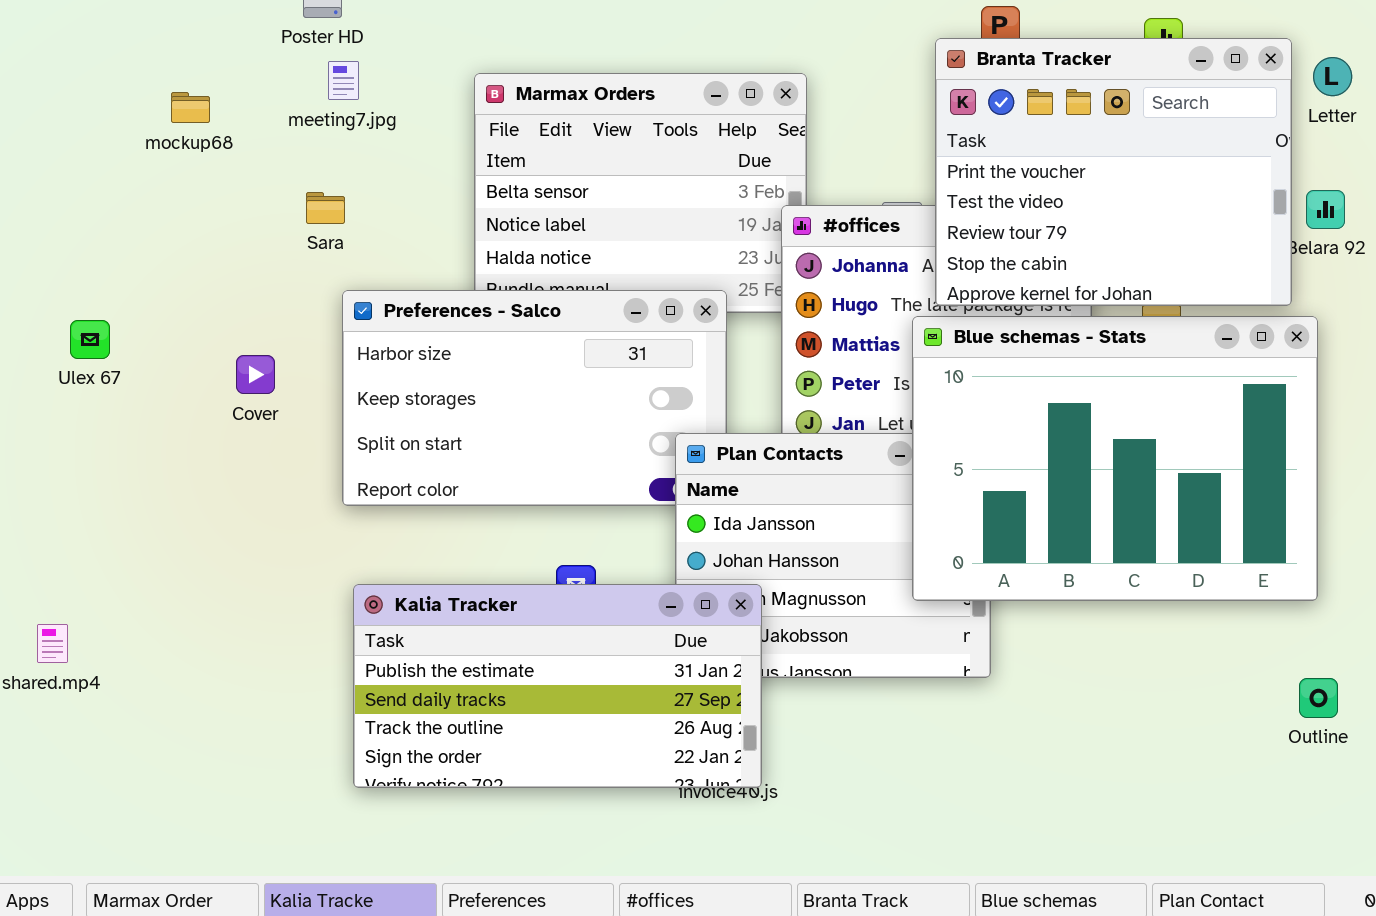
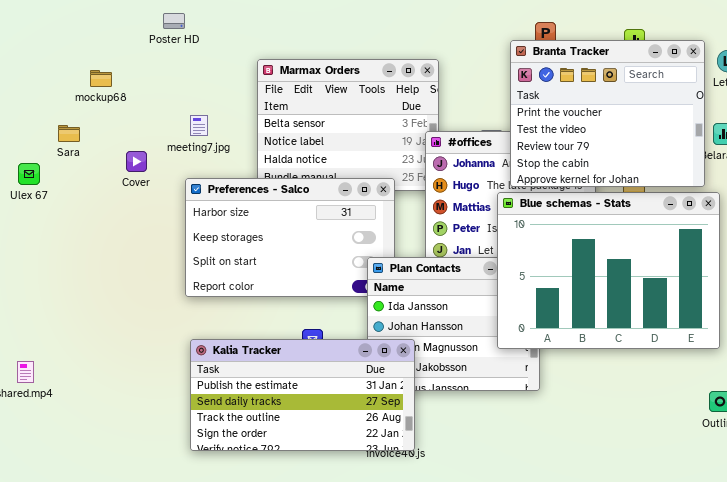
meeting7.jpg: [328,61,359,100] -> [190,115,208,136], moved
Sara: [306,192,345,224] -> [58,125,80,142], moved
Ulex 67: [70,320,110,359] -> [18,163,40,185], moved
Cover: [236,355,275,394] -> [126,151,147,172], moved

